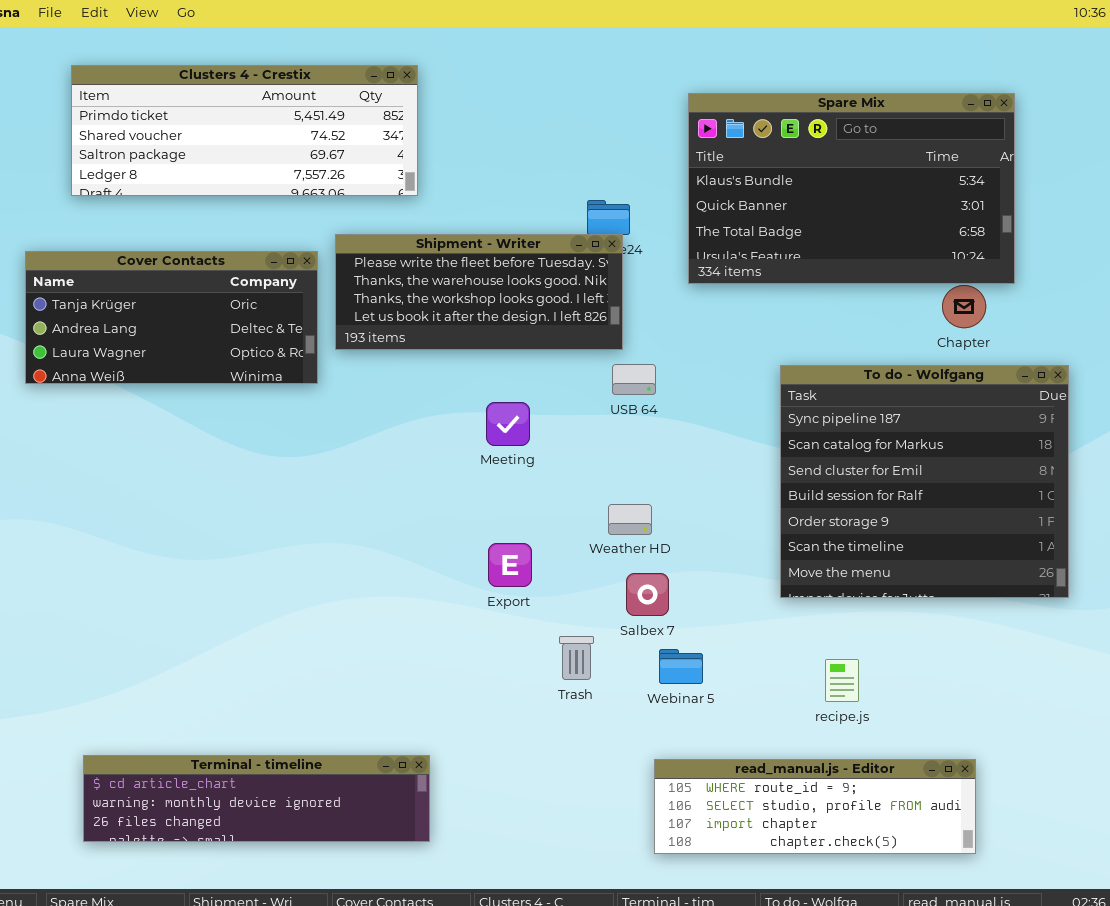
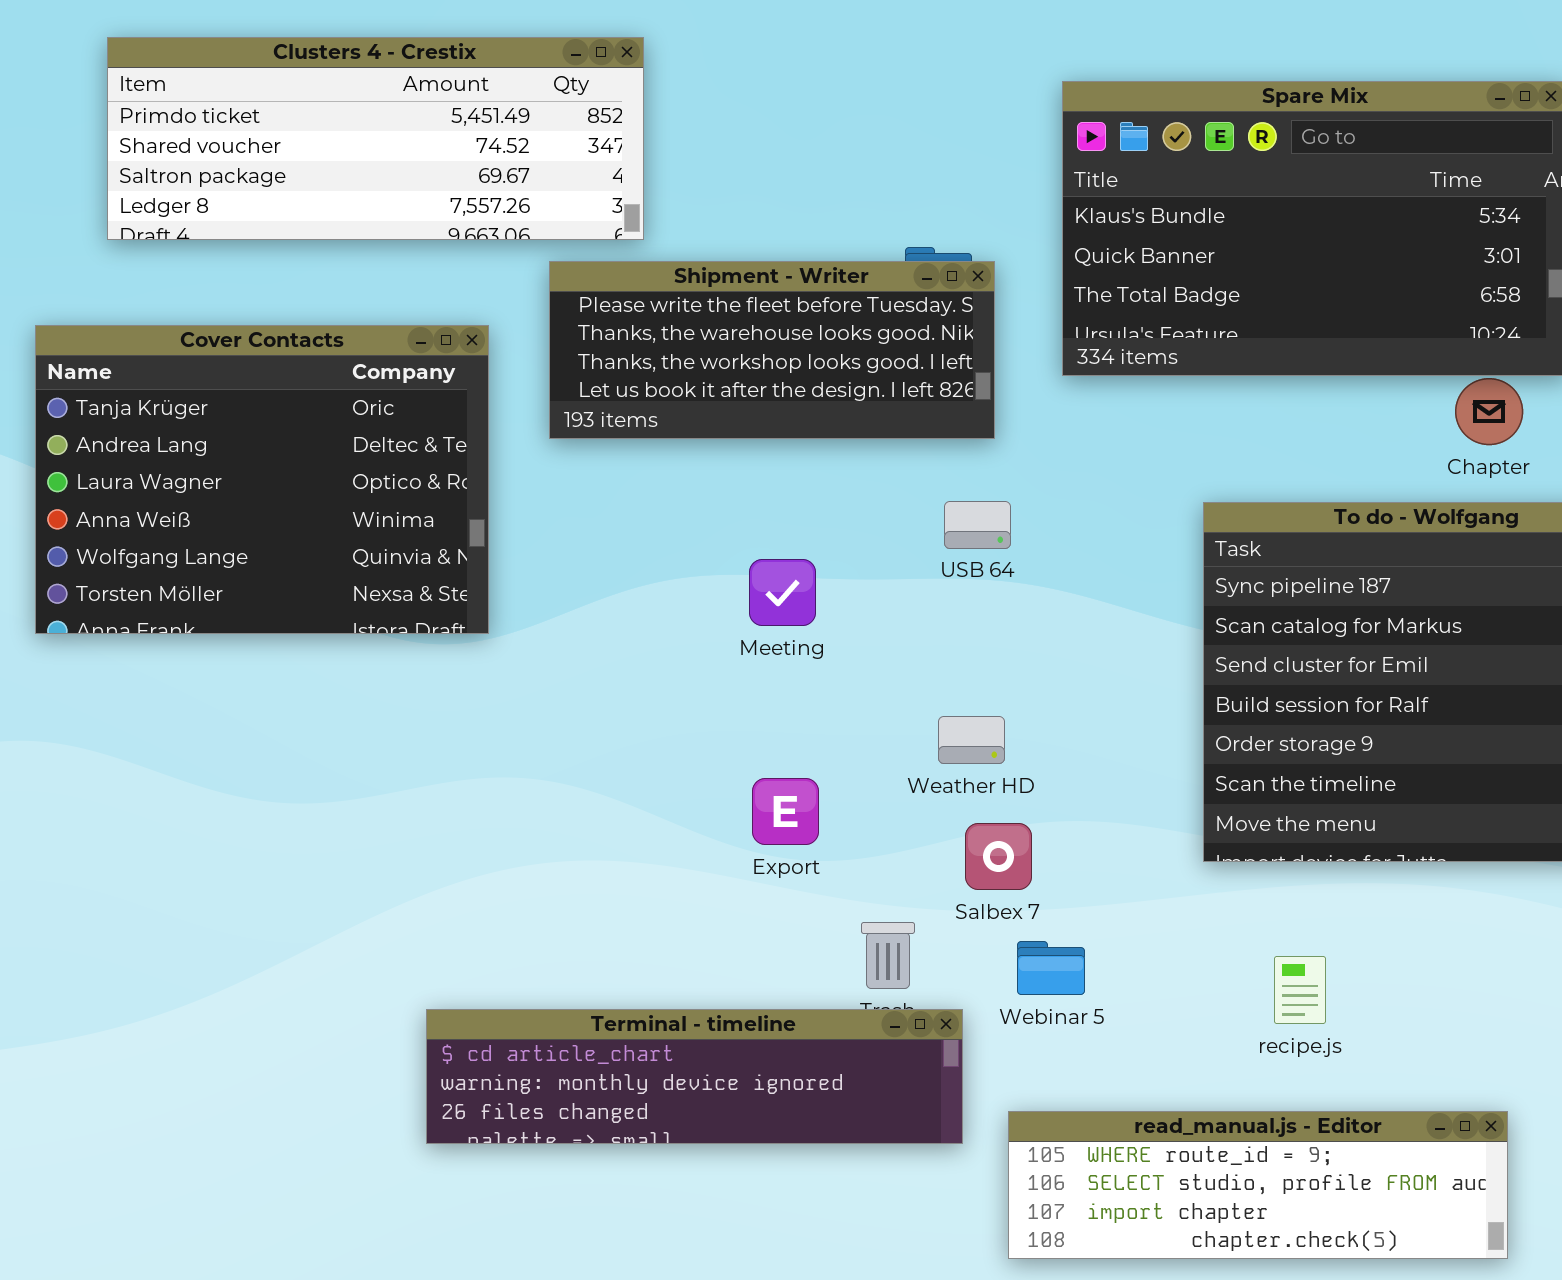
Shipment - Writer: [335,234,623,350] -> [549,261,995,439], moved
Cover Contacts: [25,251,318,384] -> [35,325,489,634], resized
Terminal - timeline: [83,755,430,842] -> [426,1009,963,1144], moved

